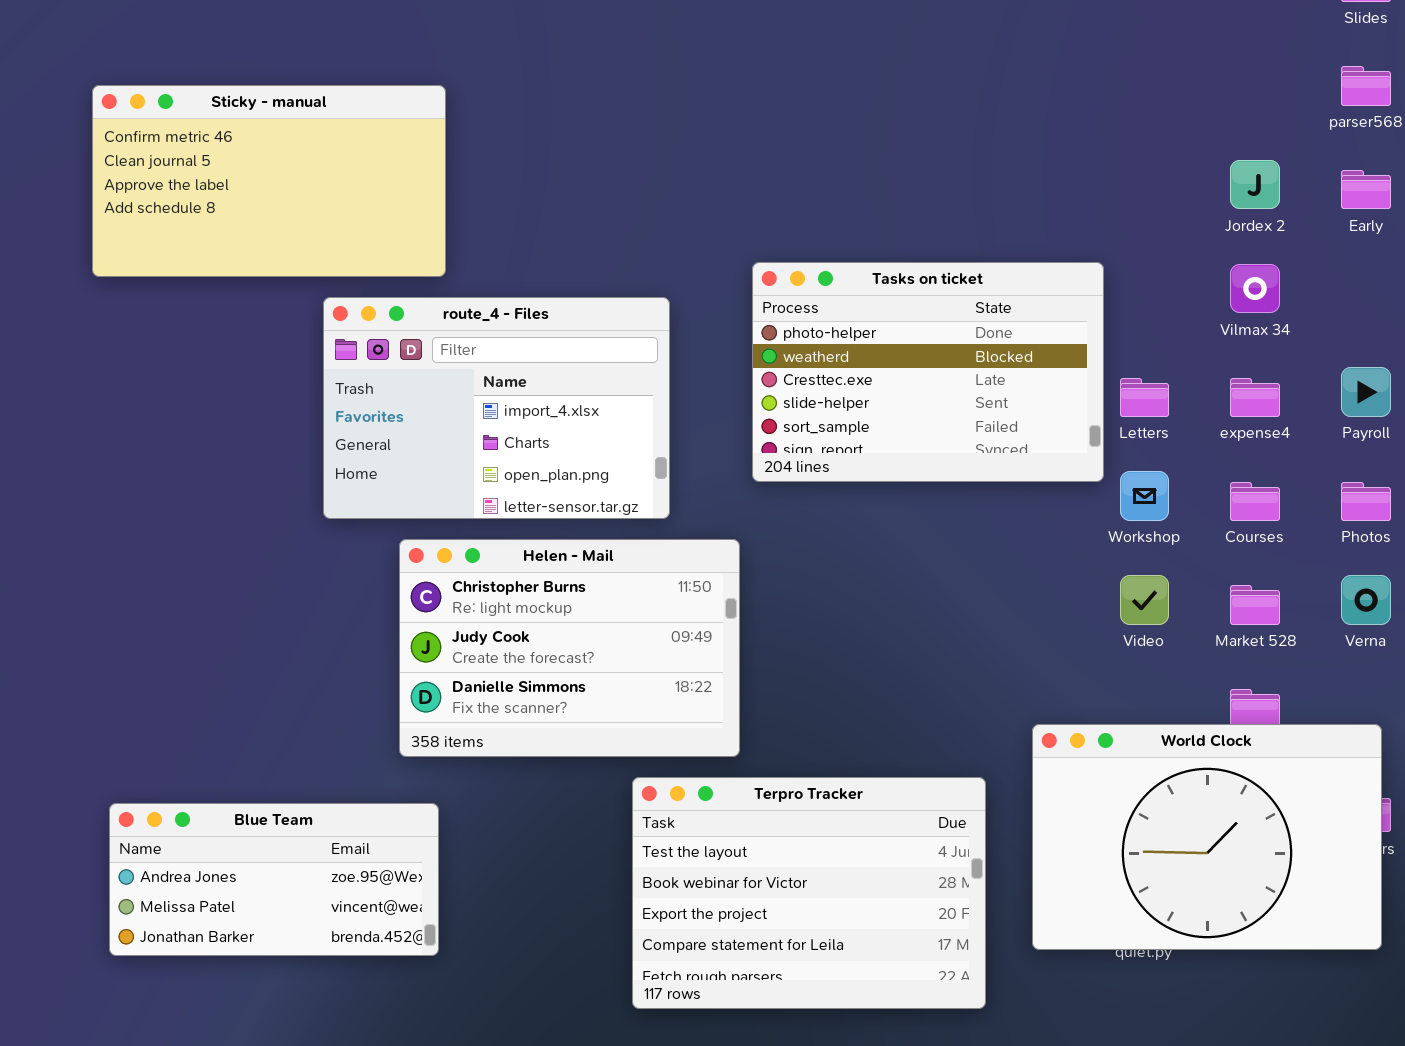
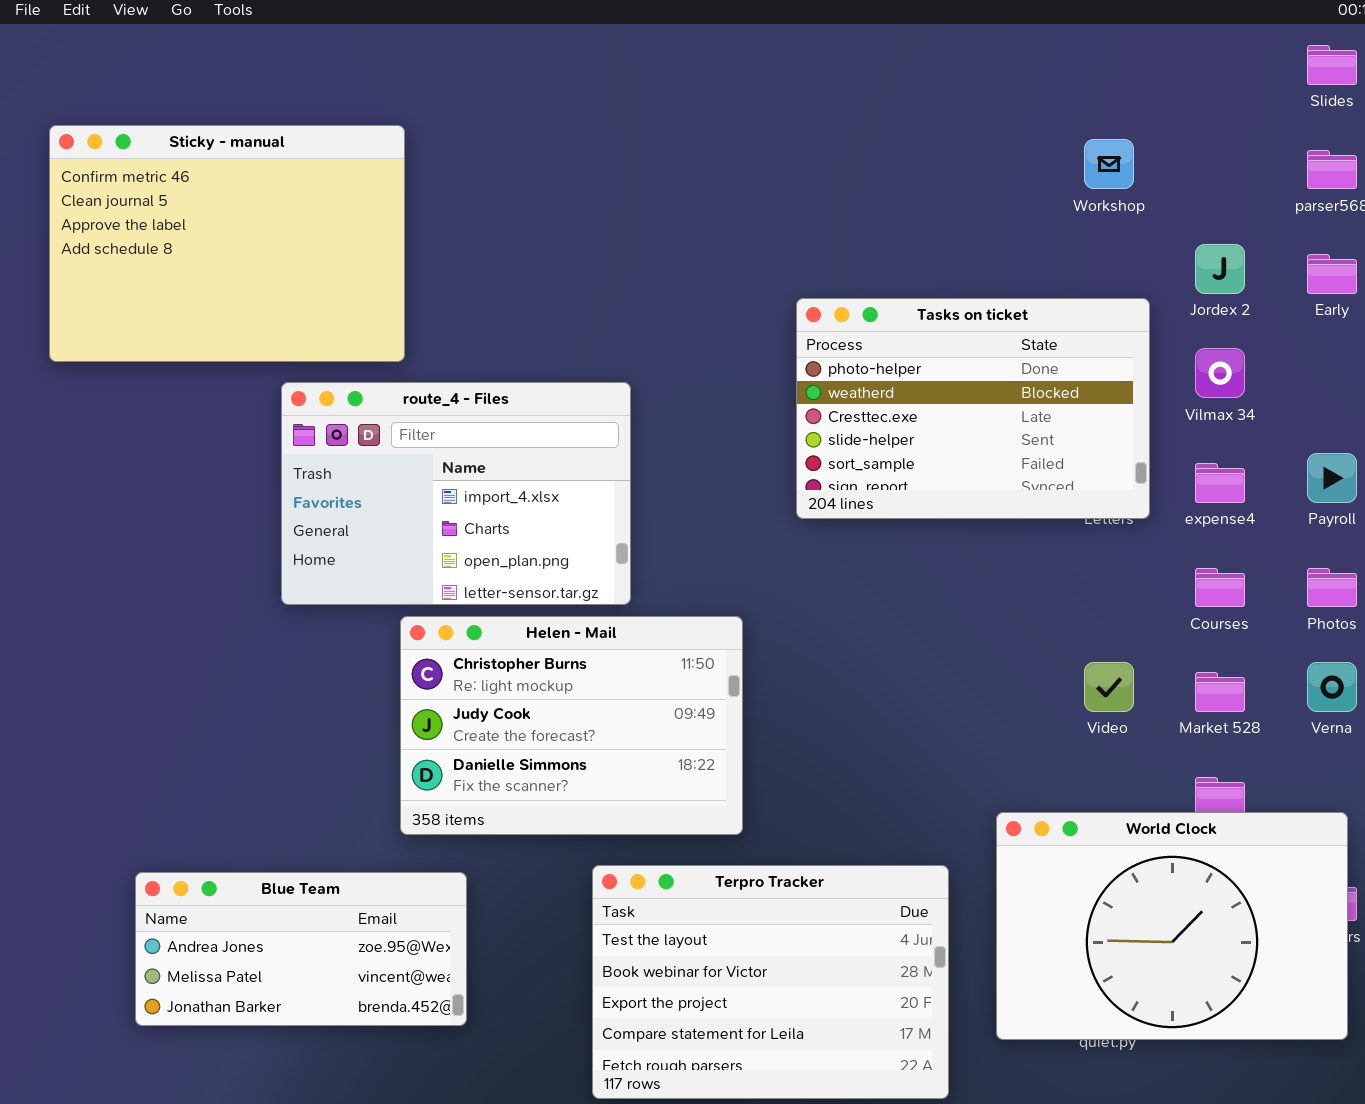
Sticky - manual: [92,85,446,277] -> [49,125,405,362], resized
Tasks on ticket: [752,262,1104,482] -> [796,298,1150,519], moved
Workshop: [1120,471,1169,521] -> [1084,139,1134,189], moved
Helen - Mail: [399,539,740,757] -> [400,616,743,835], moved
Blue Team: [109,803,439,956] -> [135,872,467,1026], moved

